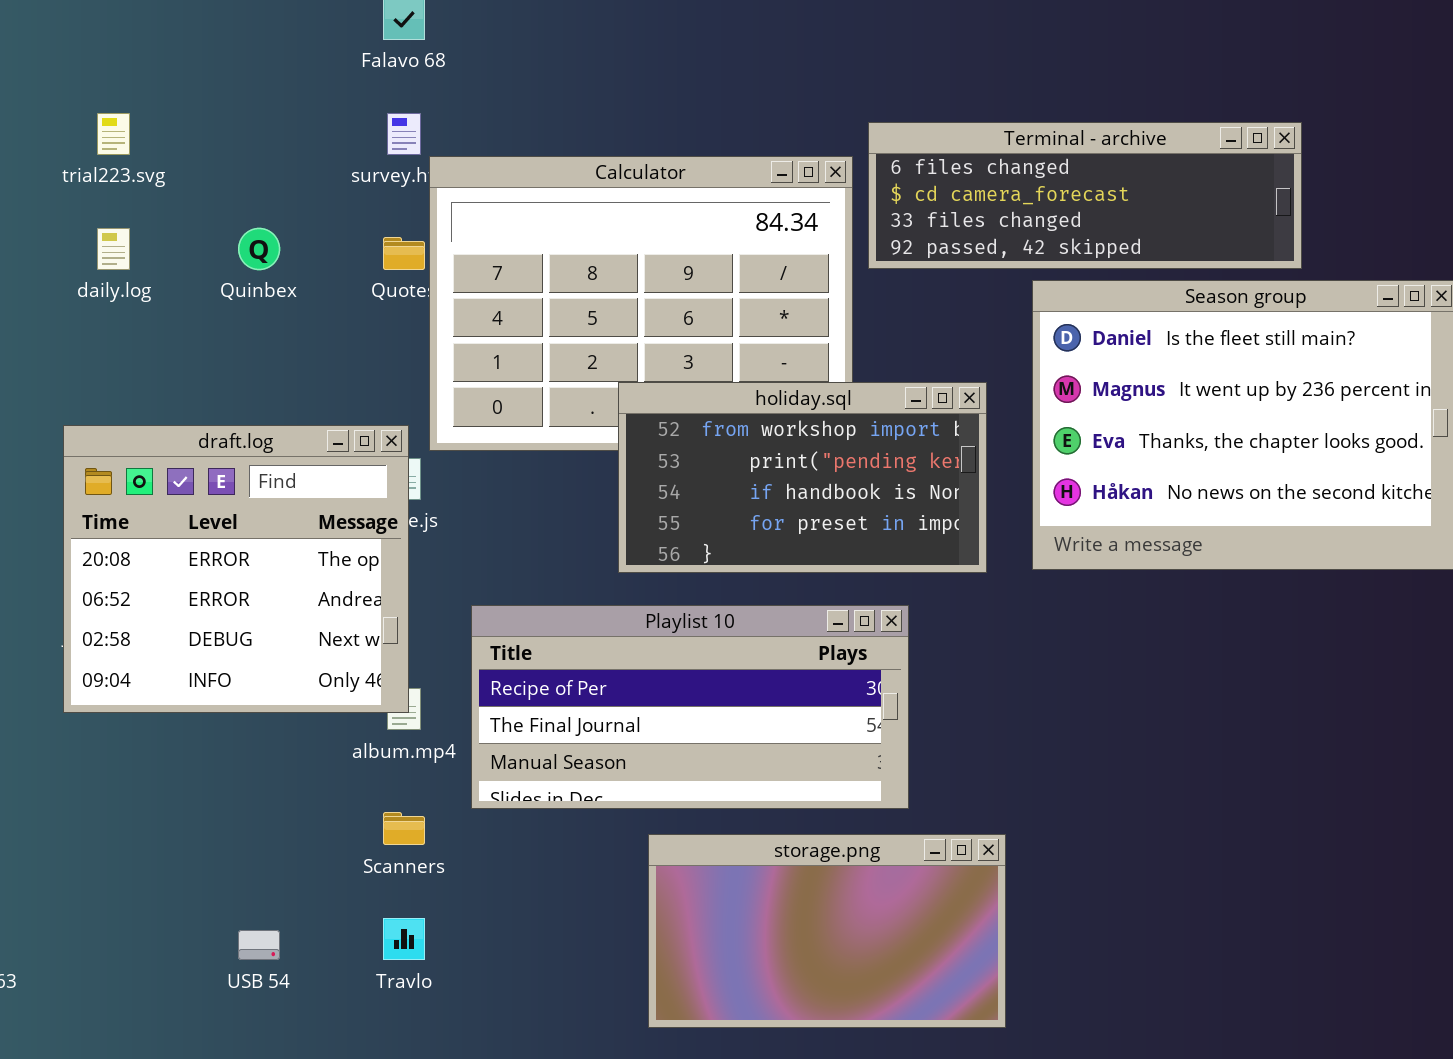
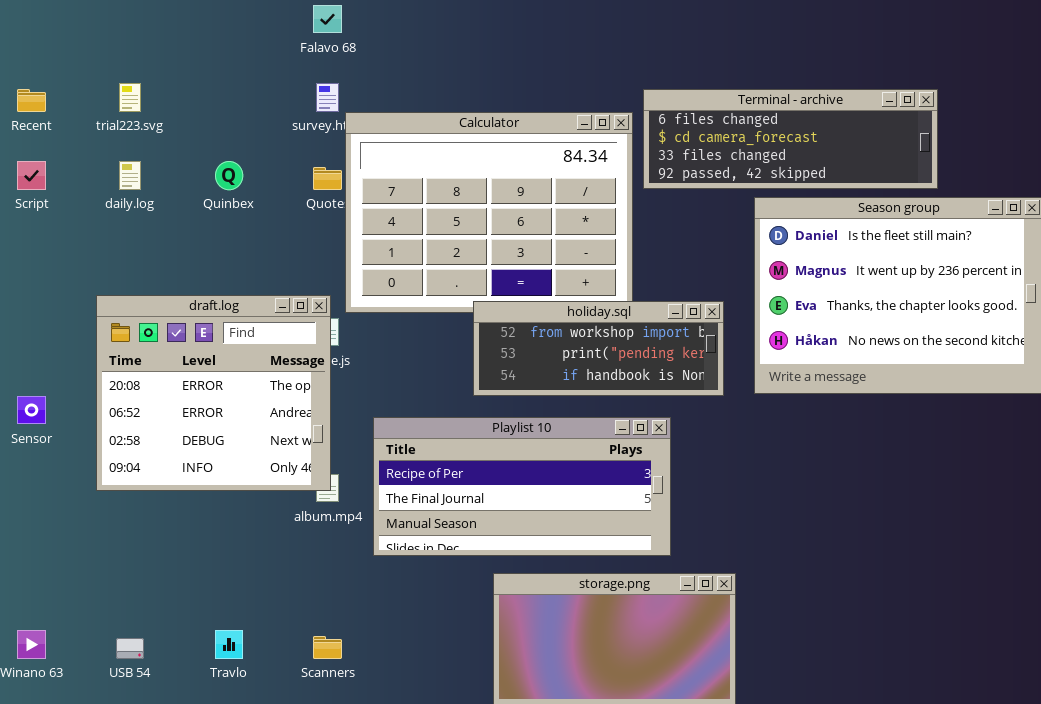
holiday.sql: [618,382,987,573] -> [473,301,724,396], resized
Scanners: [383,812,425,845] -> [313,636,342,659], moved
Travlo: [383,918,425,960] -> [215,630,243,659], moved
USB 54: [238,930,280,960] -> [116,638,144,659], moved

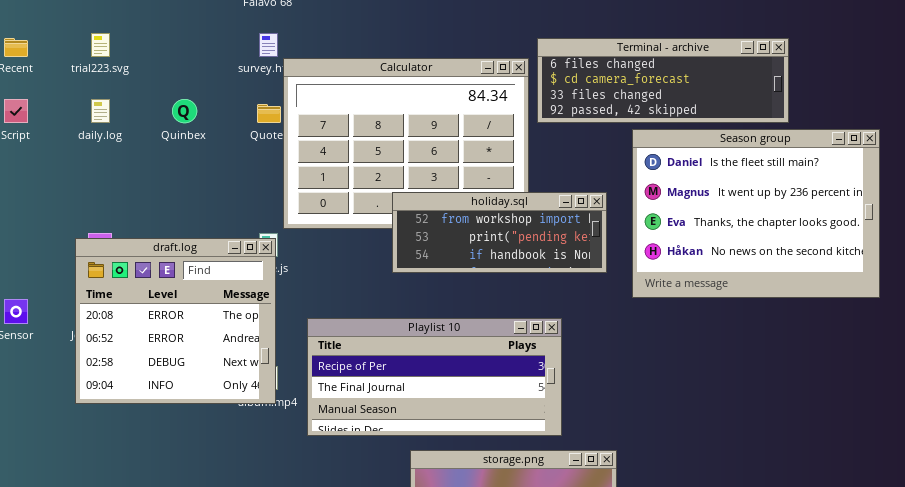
draft.log: [96,295,331,491] -> [75,238,276,404], moved
holiday.sql: [473,301,724,396] -> [392,192,607,273], moved

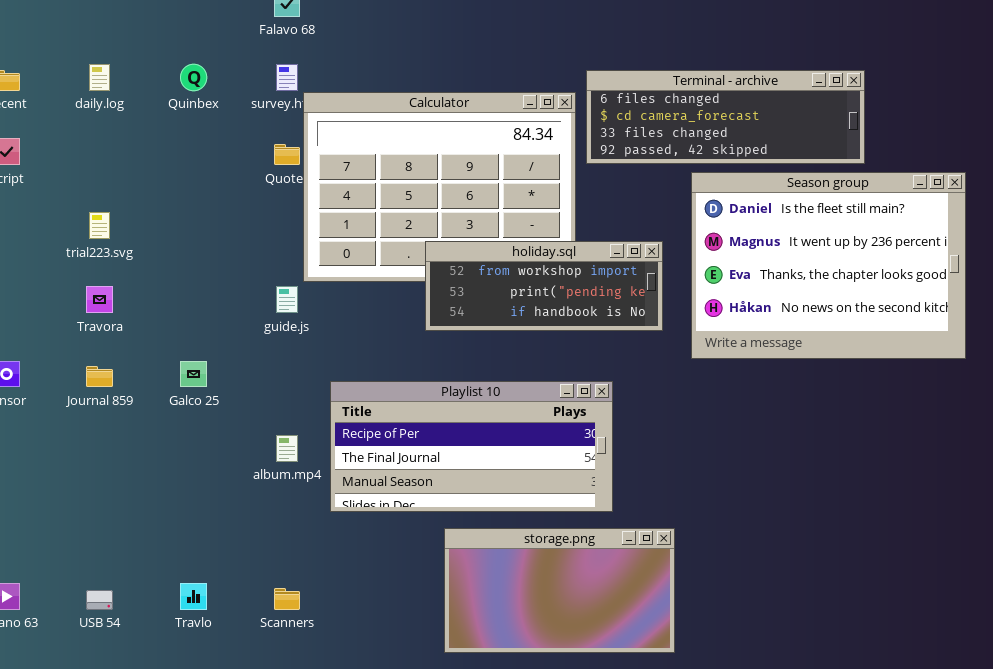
trial223.svg: [91,33,110,57] -> [89,212,110,239], moved
daily.log: [91,99,110,123] -> [89,64,110,91], moved
Quinbex: [172,99,197,123] -> [180,64,207,91], moved
draft.log: [75,238,276,404] -> none, closed

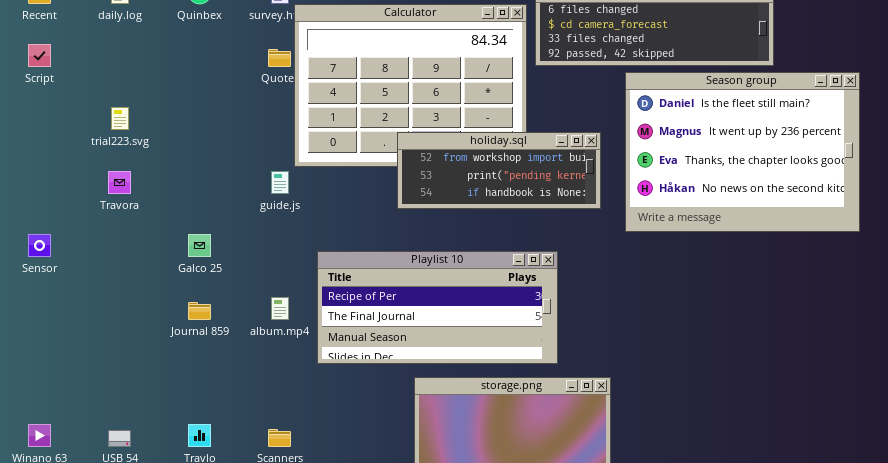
Journal 859: [86,366,113,387] -> [188,302,211,320], moved

